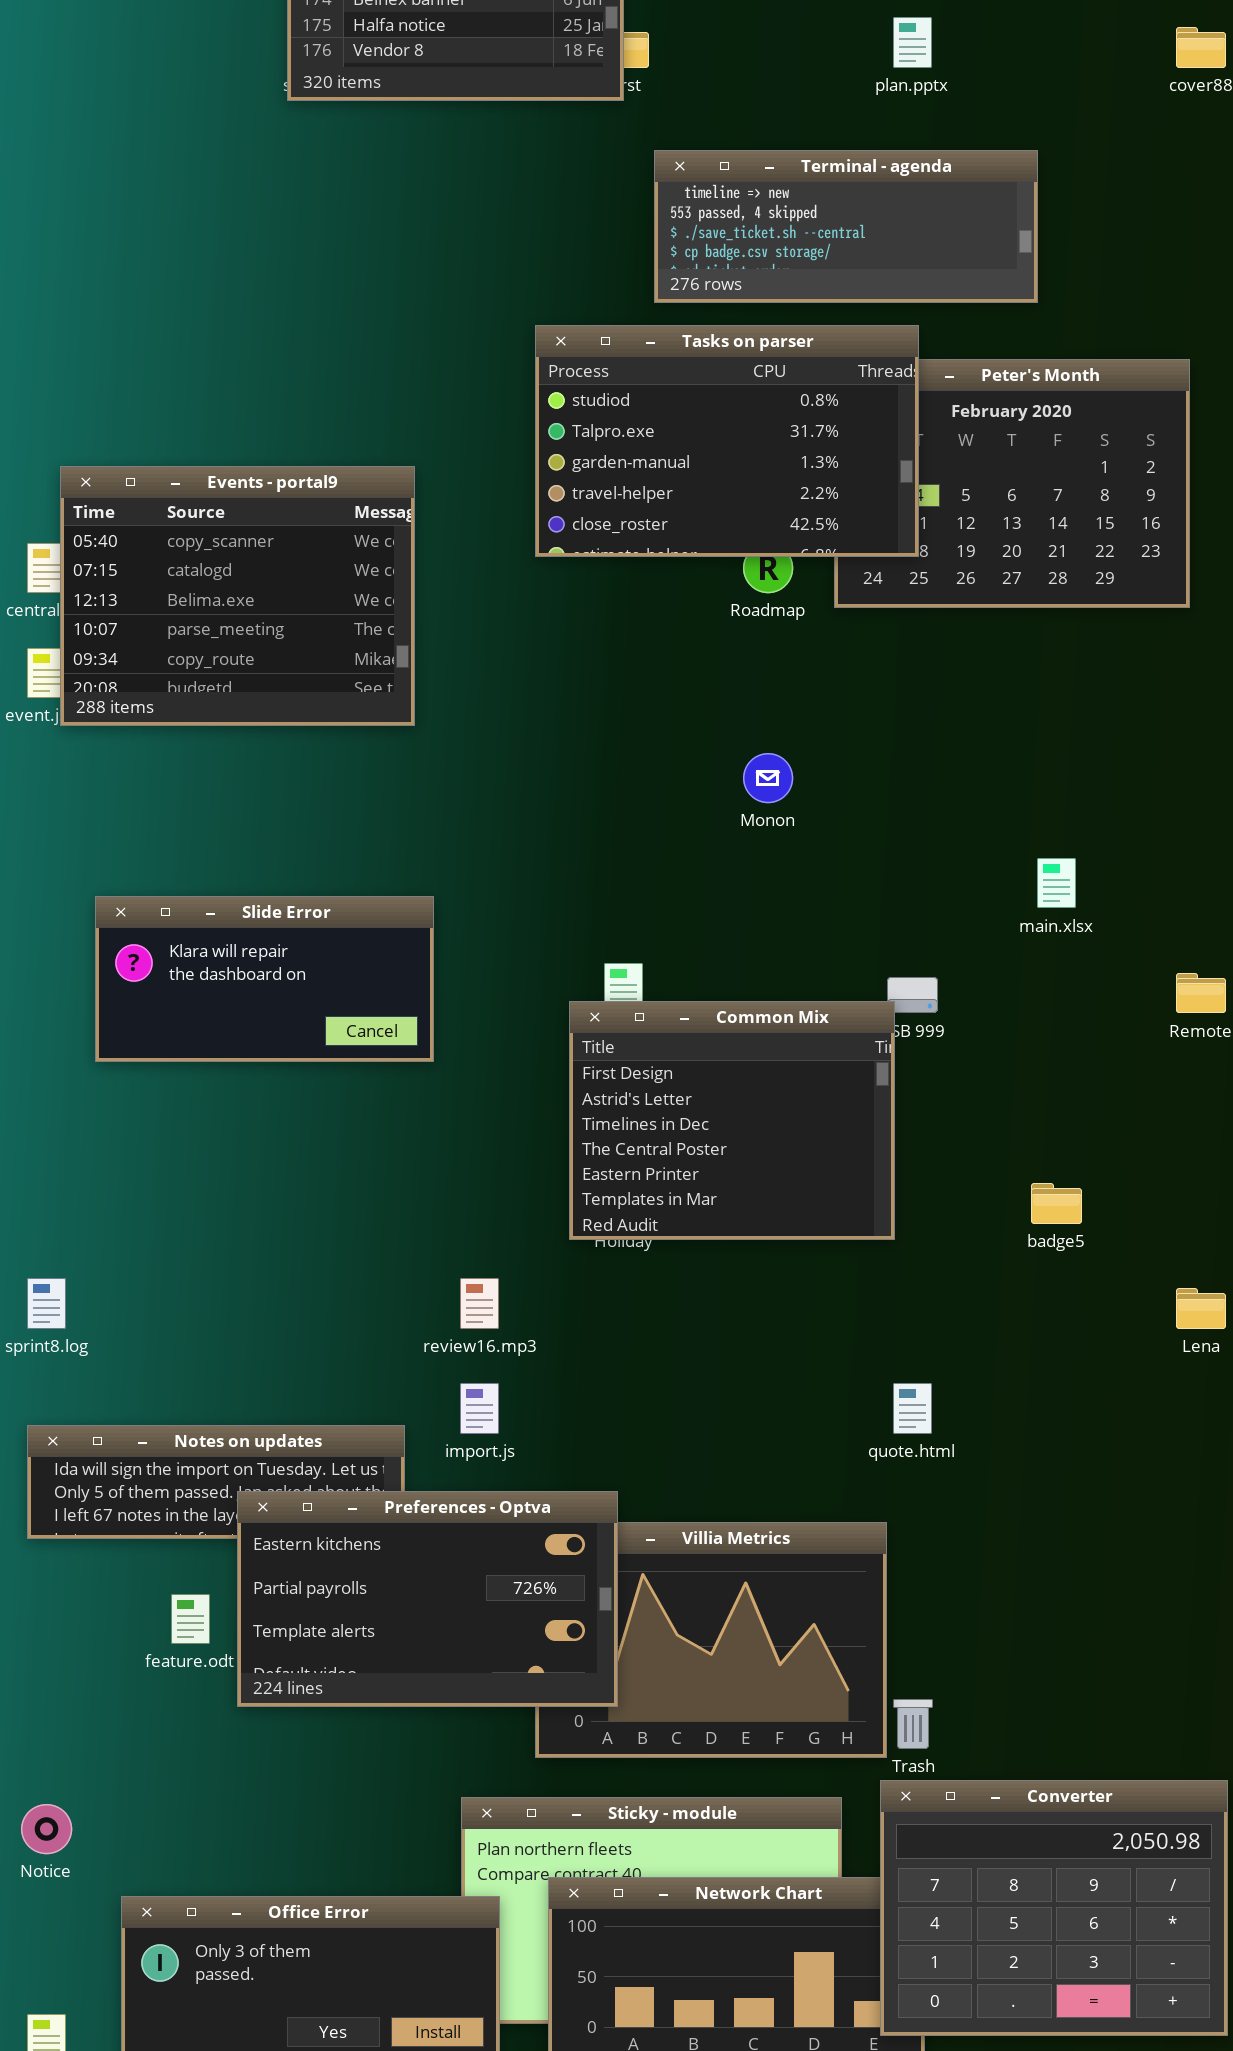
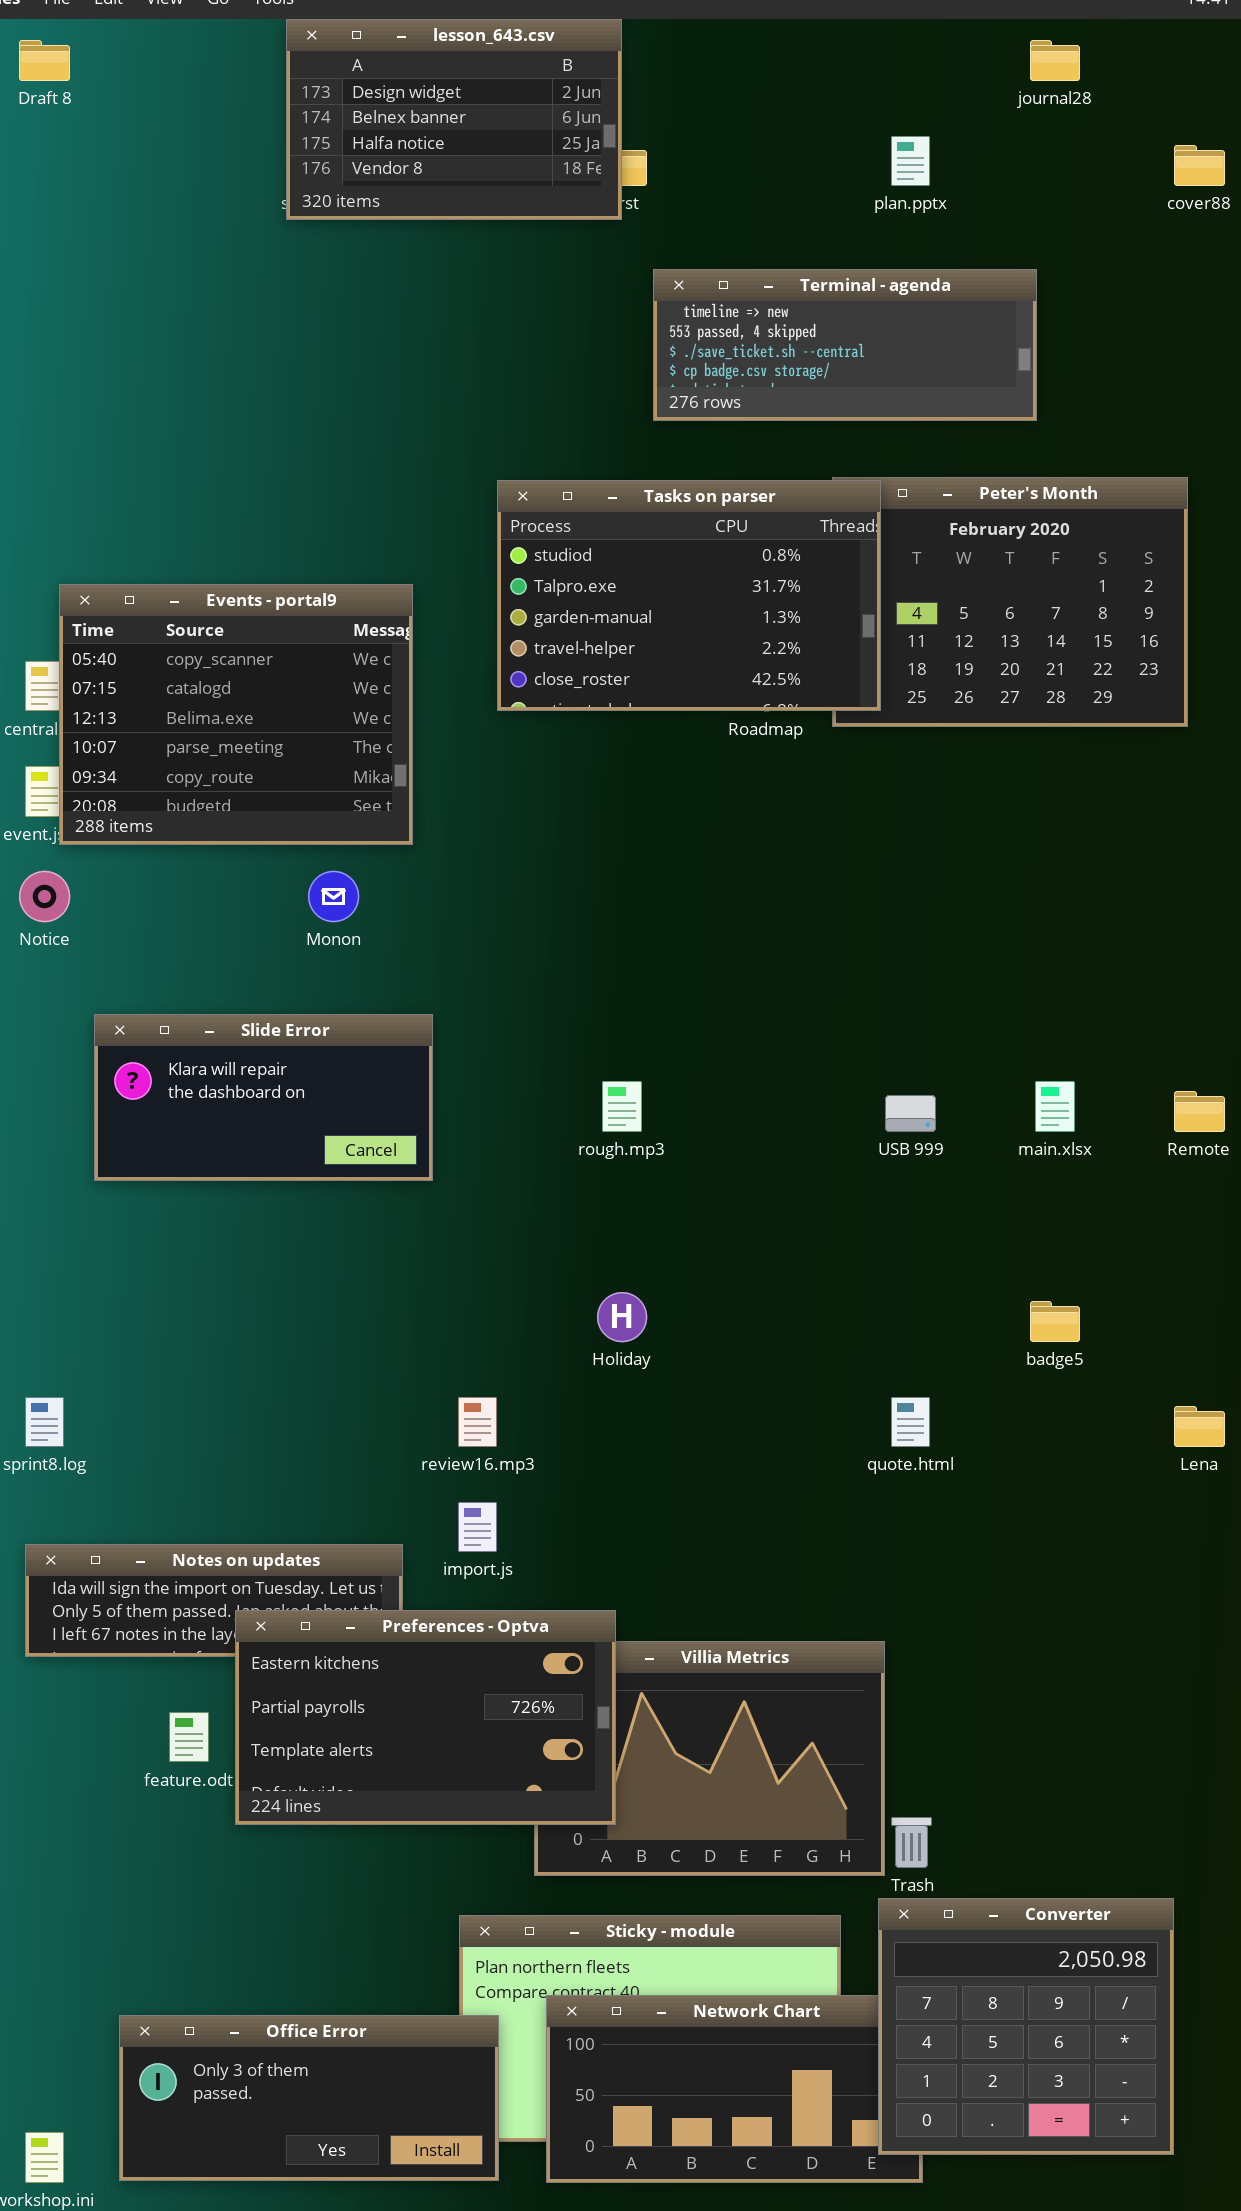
Tasks on parser: [535,325,919,557] -> [497,480,881,711], moved
Monon: [743,753,793,803] -> [308,871,359,922], moved
main.xlsx: [1037,858,1076,908] -> [1035,1081,1075,1132], moved
Common Mix: [569,1001,895,1240] -> none, closed
quote.html: [893,1383,932,1434] -> [891,1397,930,1447], moved
Converter: [880,1780,1228,2036] -> [878,1898,1174,2155], resized
Notice: [21,1804,72,1854] -> [19,871,70,922], moved

